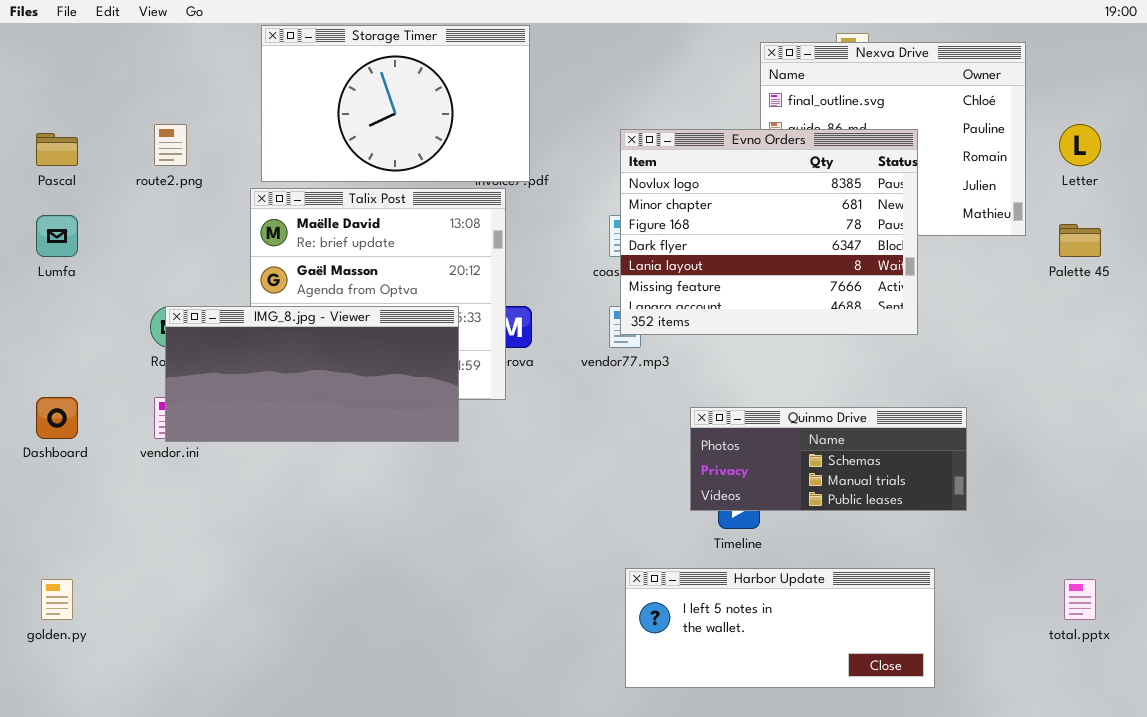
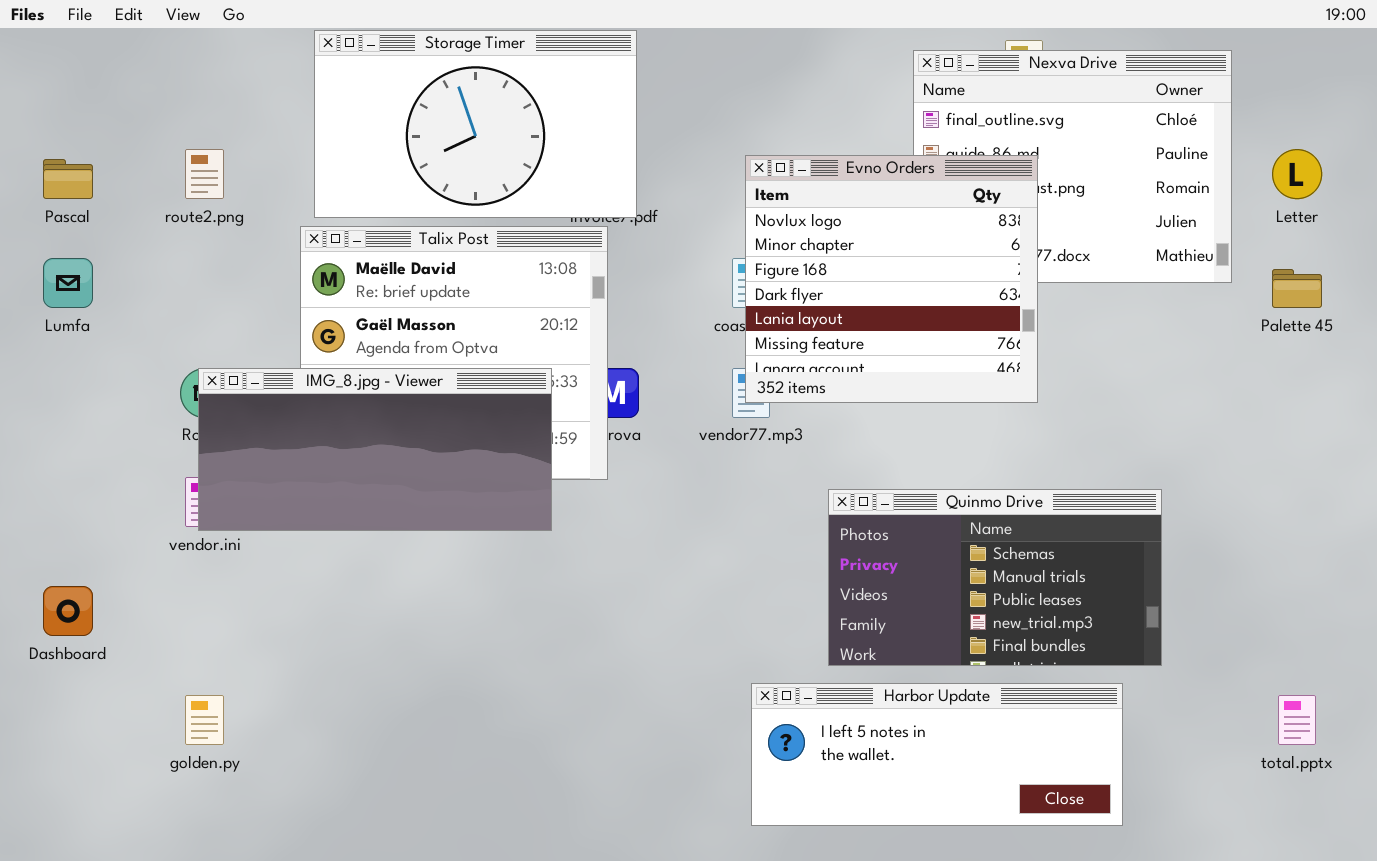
Evno Orders: [620,129,918,335] -> [745,155,1038,403], resized
Dashboard: [36,397,78,439] -> [43,586,93,636], moved
Quinmo Drive: [690,407,967,511] -> [828,489,1162,666], resized
golden.py: [41,579,73,620] -> [185,695,224,745], moved

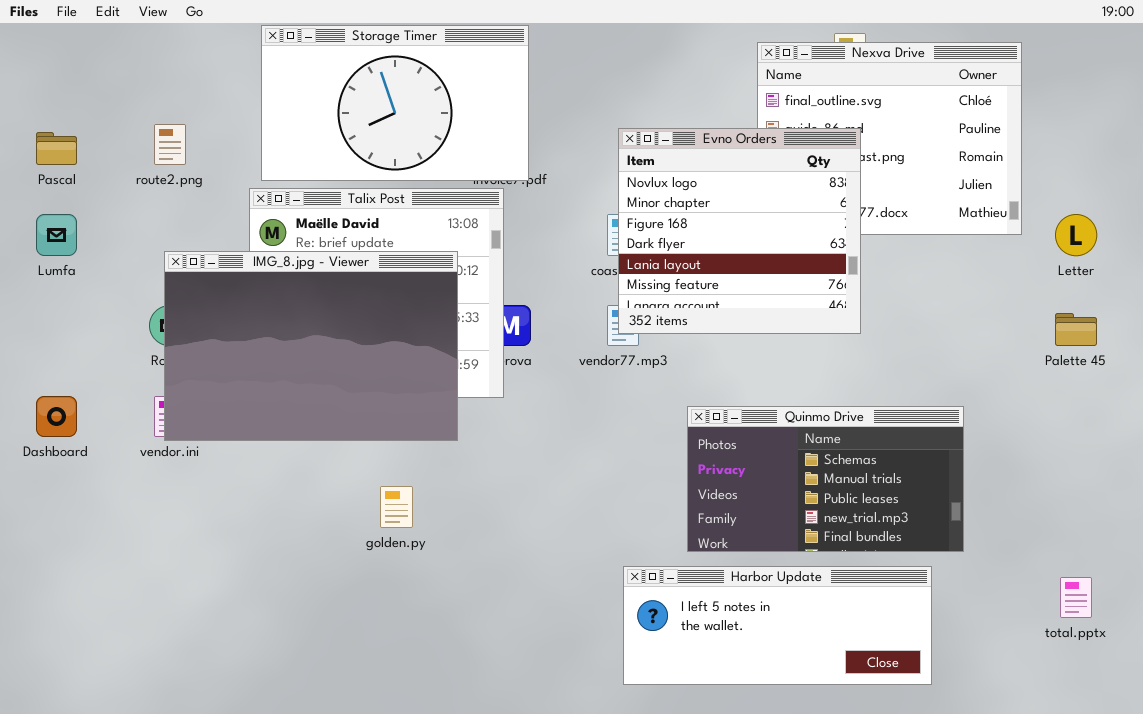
Letter: [1272,149,1322,199] -> [1055,214,1097,256], moved
Palette 45: [1272,269,1322,308] -> [1055,313,1097,346], moved
IMG_8.jpg - Viewer: [198,368,552,531] -> [164,251,458,441], resized
Dashboard: [43,586,93,636] -> [36,396,77,437], moved
golden.py: [185,695,224,745] -> [380,486,413,528], moved

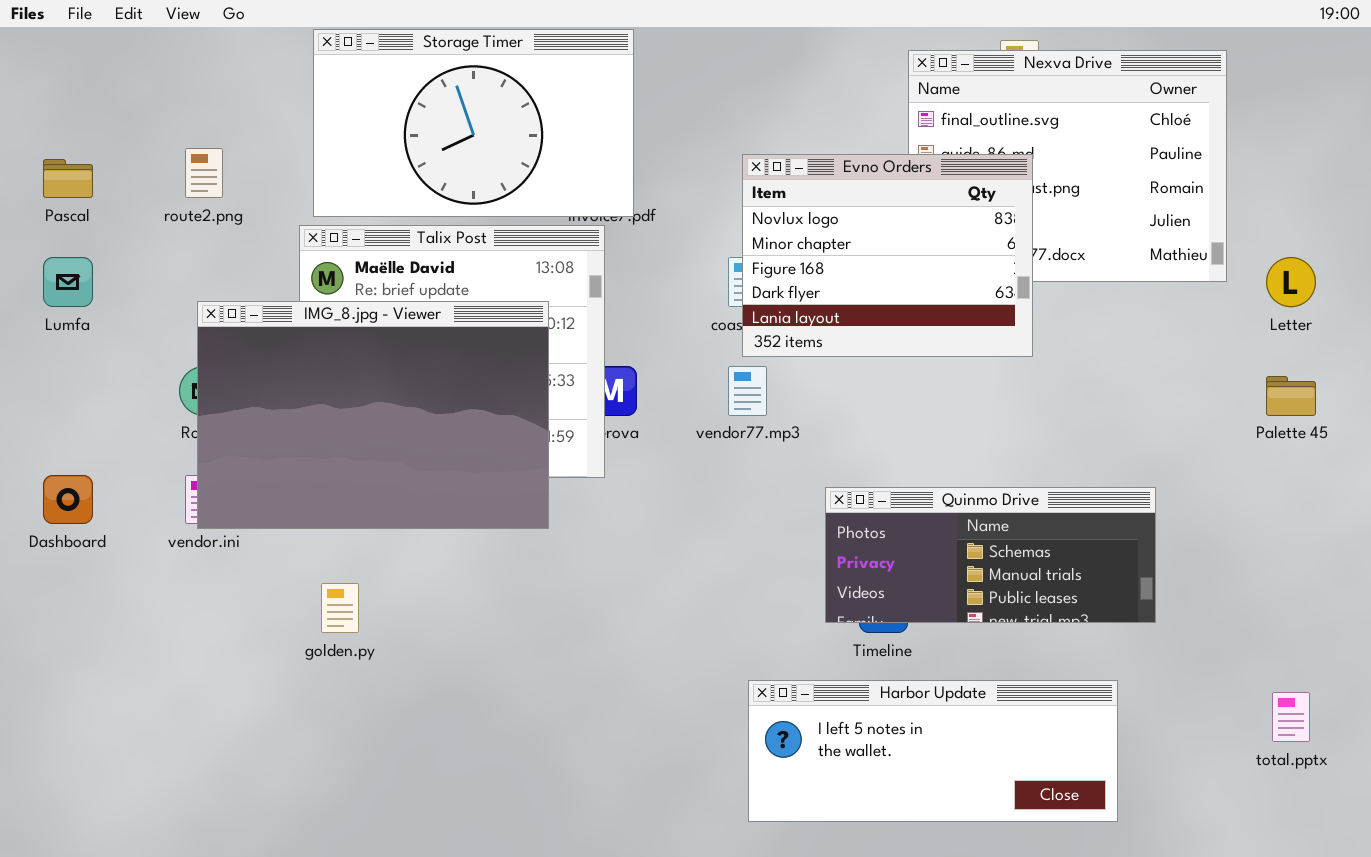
Evno Orders: [618,128,861,334] -> [742,154,1033,357], resized
Quinmo Drive: [687,406,964,552] -> [825,487,1156,623], resized
golden.py: [380,486,413,528] -> [321,583,359,633], moved

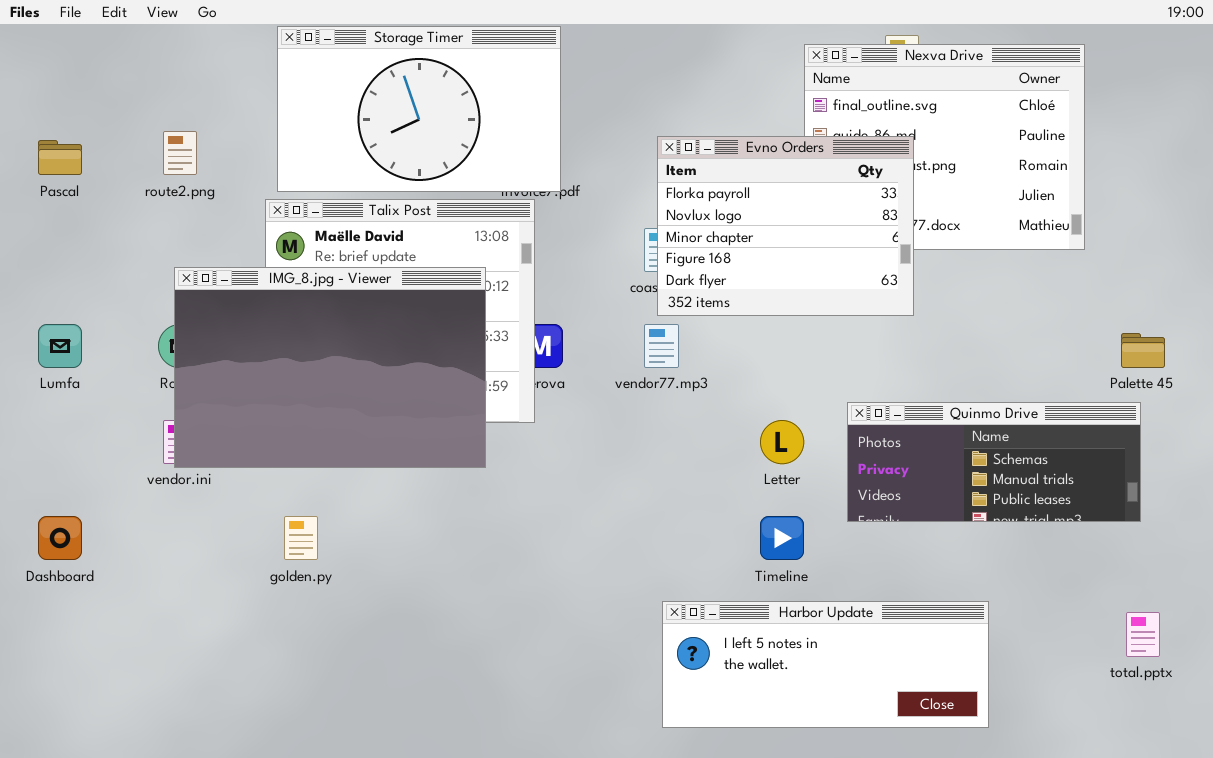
Evno Orders: [742,154,1033,357] -> [657,136,914,316], scrolled up 1 row
Lumfa: [43,257,93,307] -> [38,324,82,368], moved
Letter: [1266,257,1316,307] -> [760,420,804,464], moved
Dashboard: [43,475,93,524] -> [38,516,82,560], moved
Quinmo Drive: [825,487,1156,623] -> [847,402,1141,522], moved

